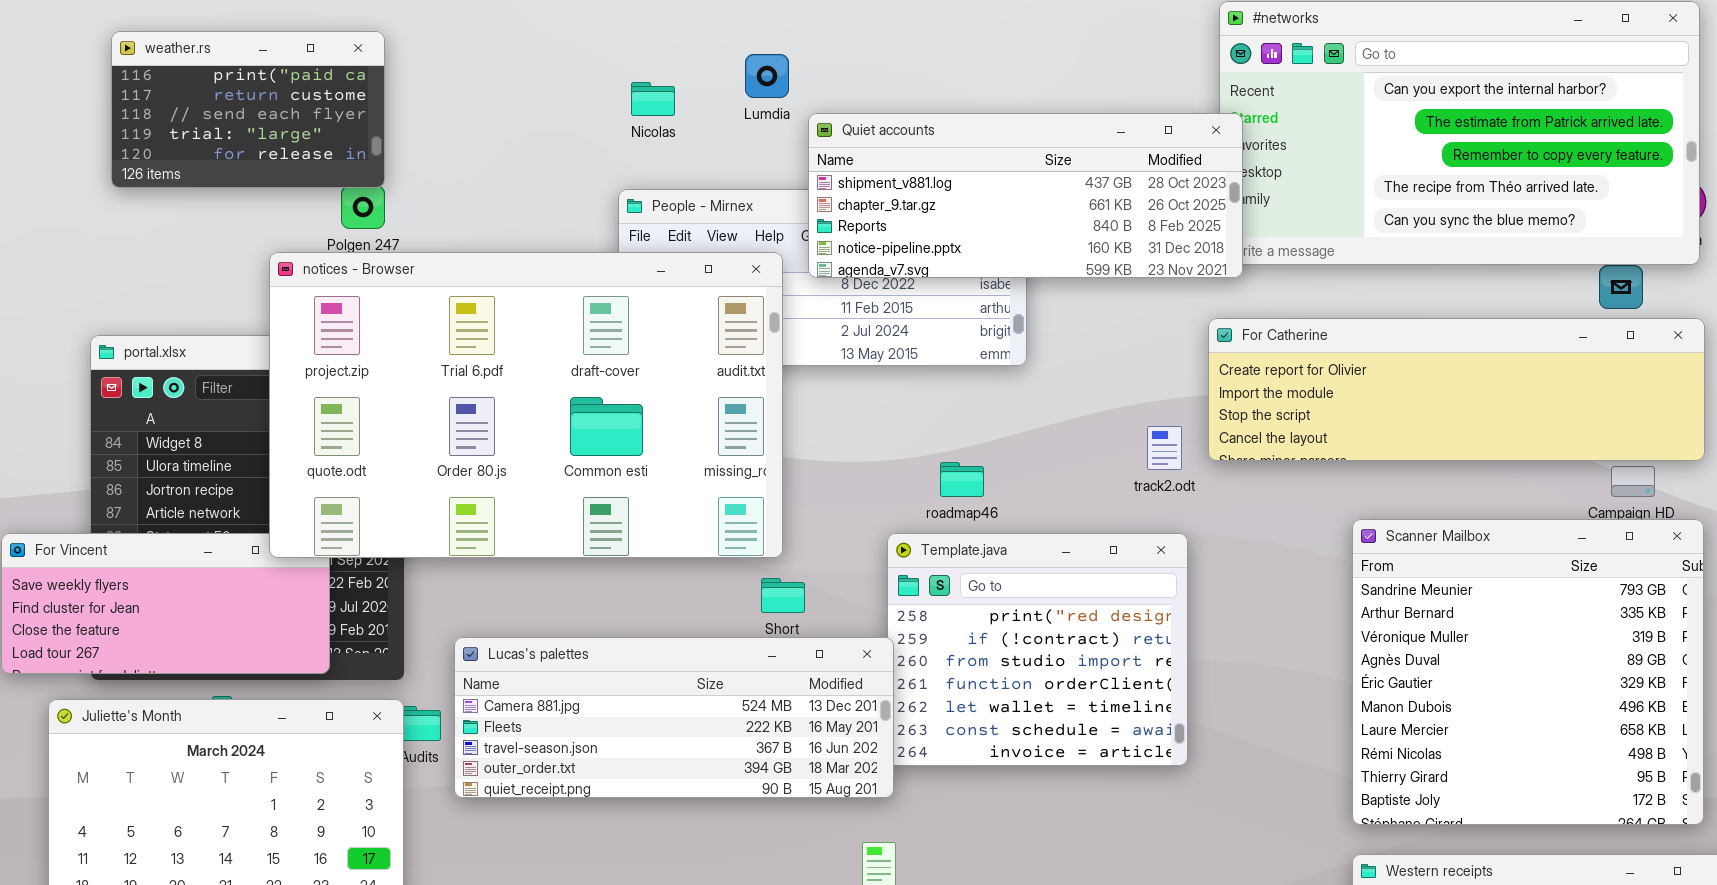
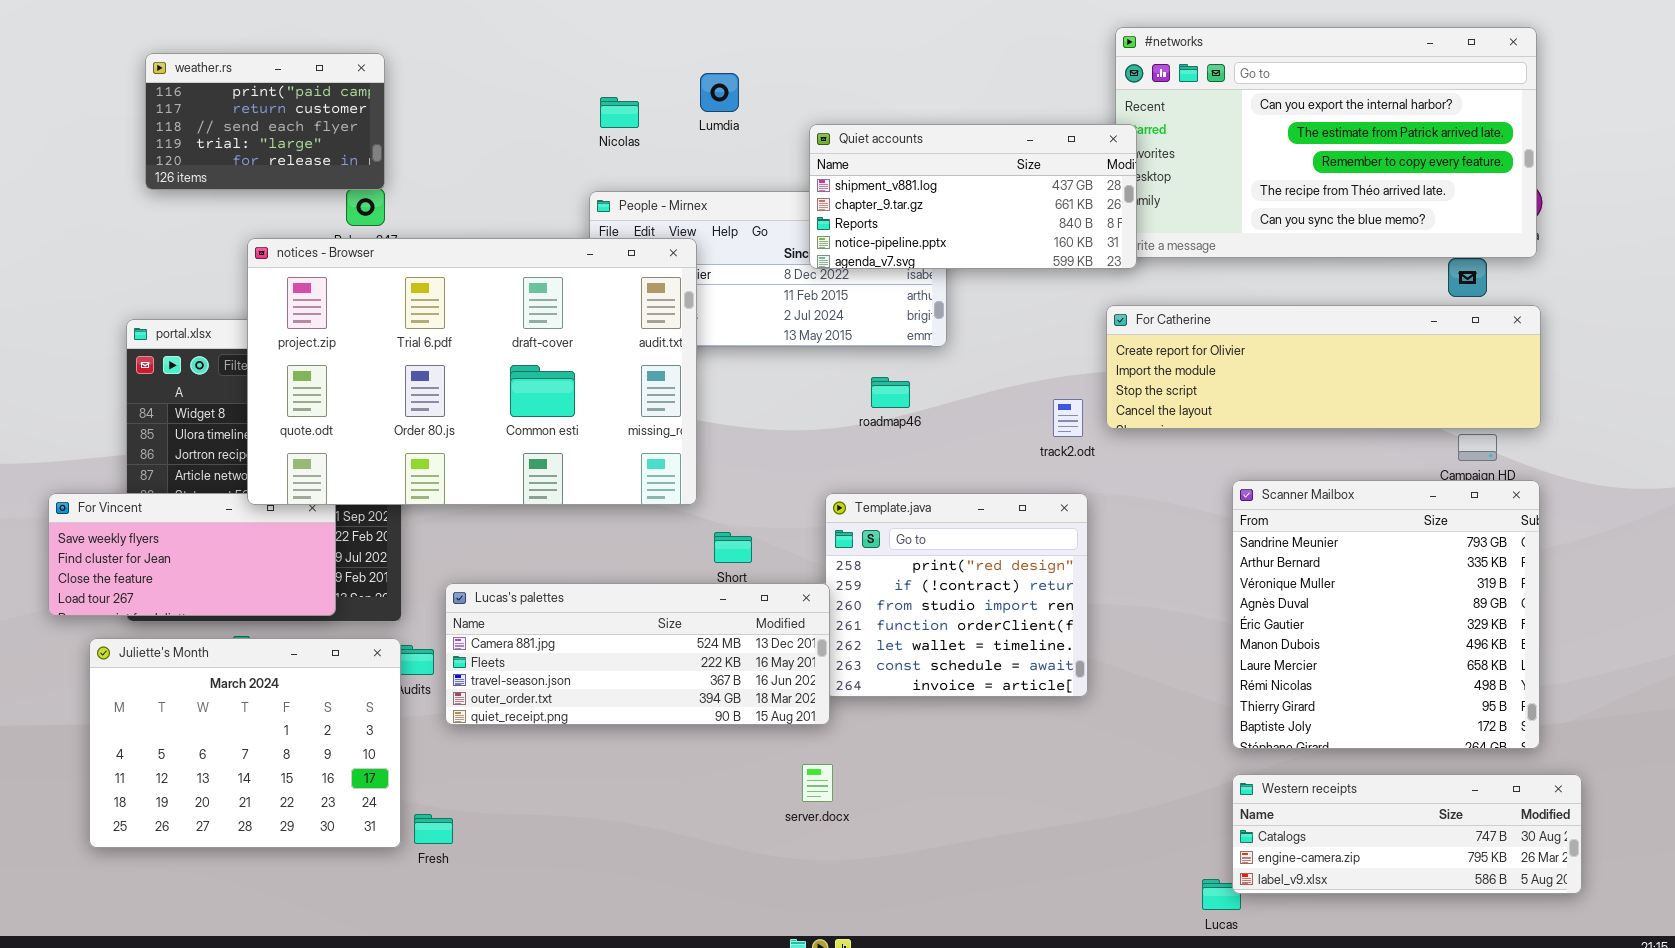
Quiet accounts: [808,113,1243,278] -> [809,124,1137,269], resized
notices - Browser: [269,252,783,558] -> [247,238,697,505], moved
roadmap46: [940,462,984,497] -> [871,377,910,408], moved

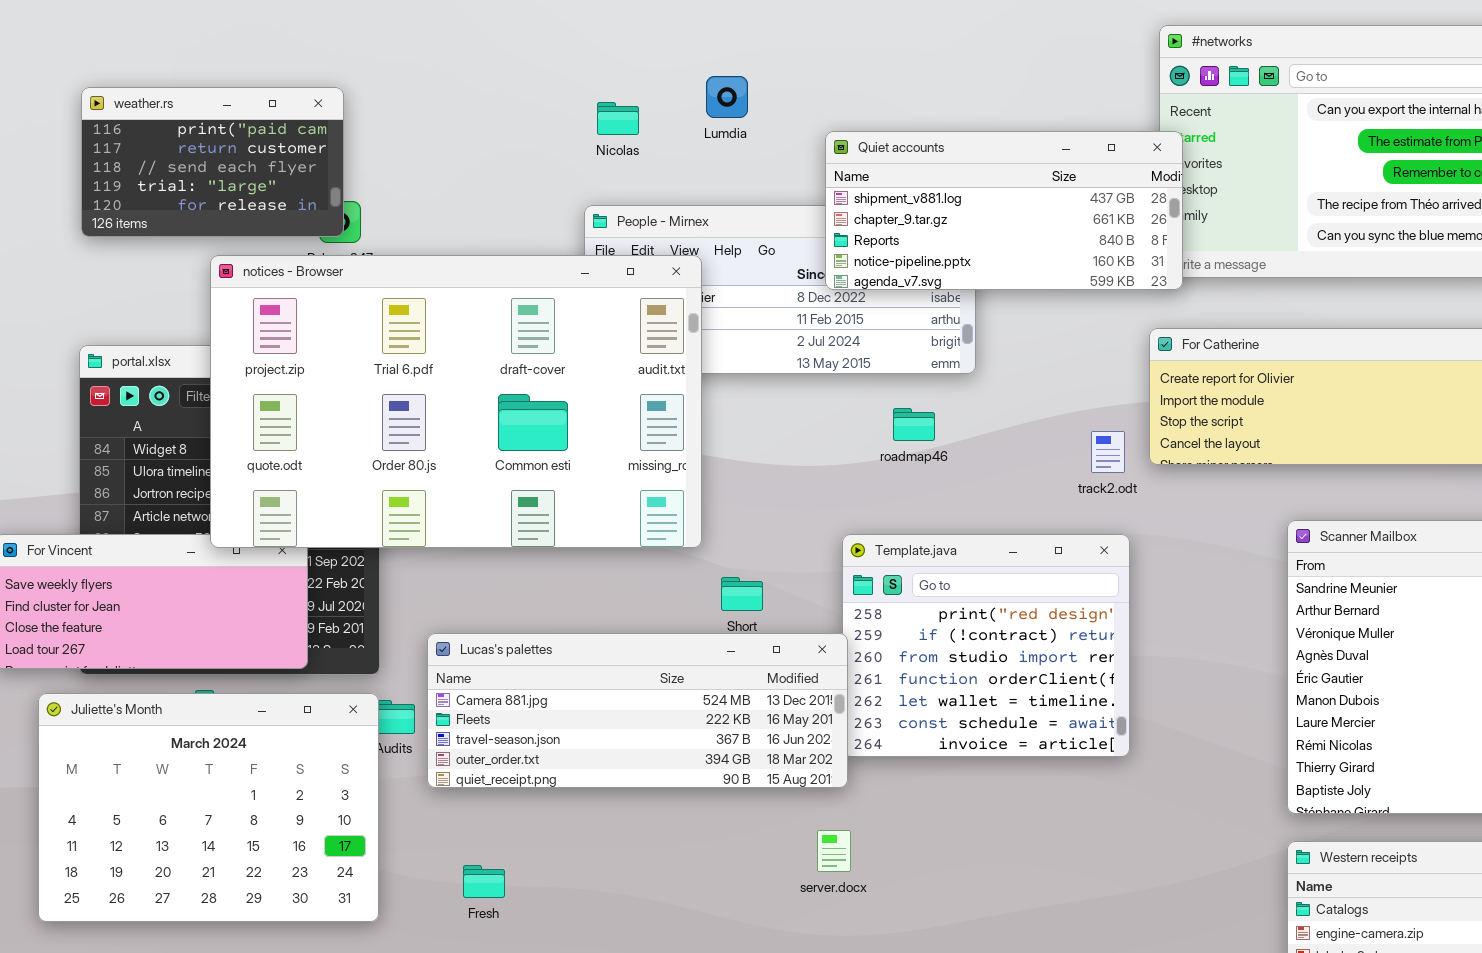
weather.rs: [145,53,385,190] -> [81,87,344,237], moved
Fresh: [414,814,453,844] -> [463,865,505,898], moved

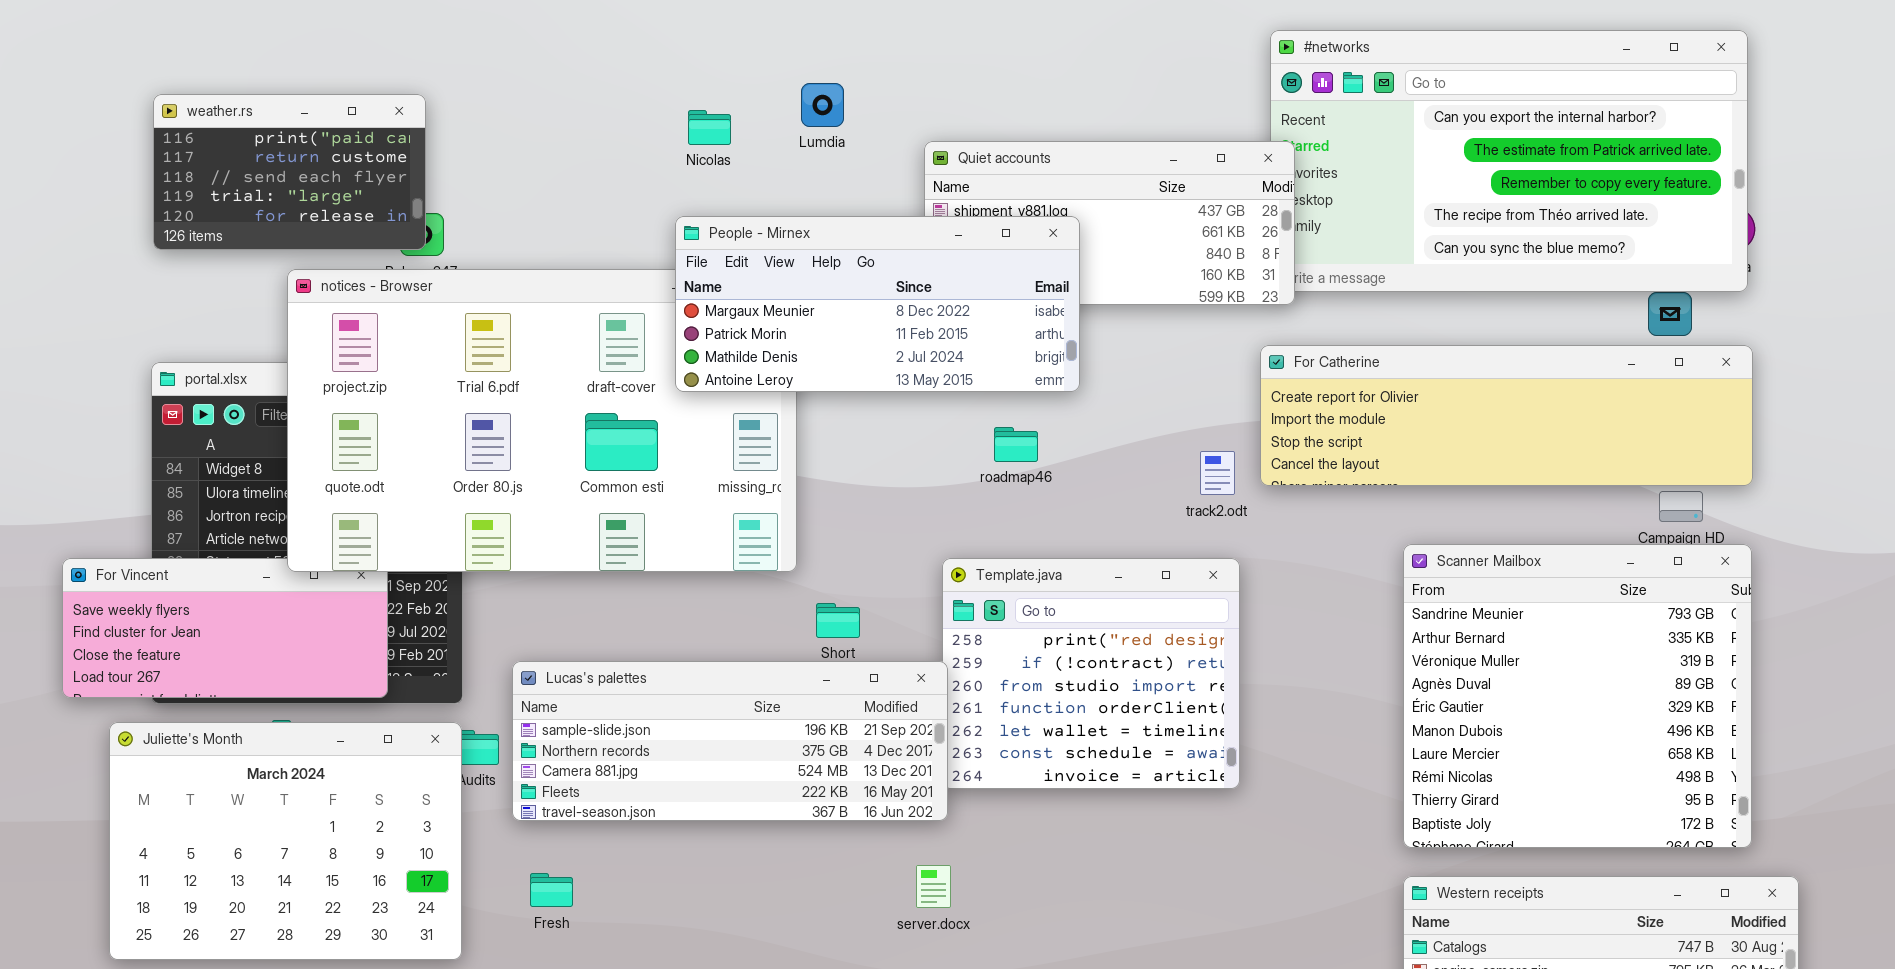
People - Mirnex: [584,205,976,374] -> [675,216,1080,392], raised
Lucas's palettes: [427,633,848,788] -> [512,661,948,821], scrolled up 2 rows
Fresh: [463,865,505,898] -> [530,873,573,907], moved

